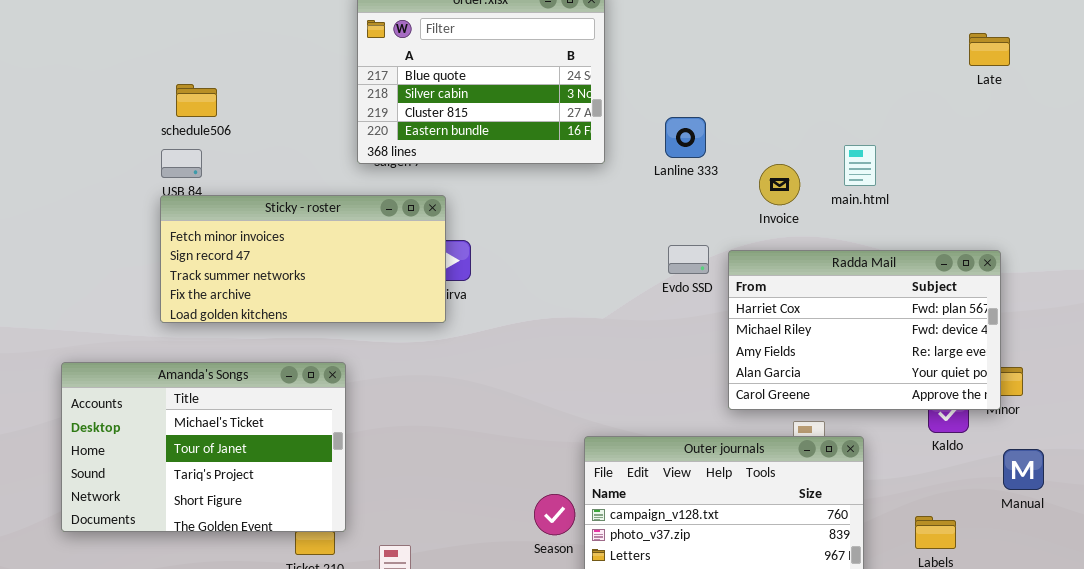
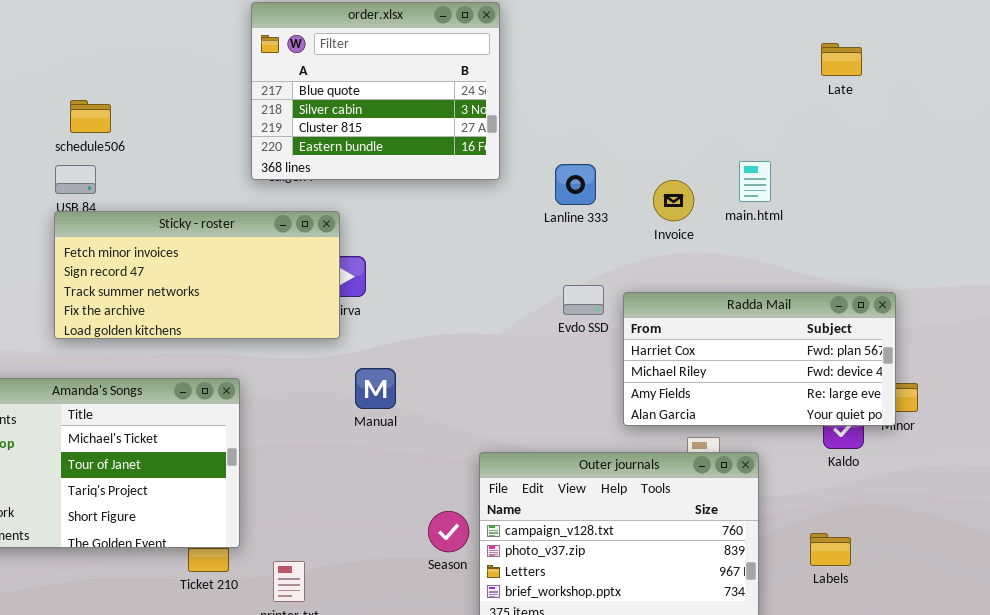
Late: [969,33,1010,66] -> [821,43,862,76], moved
Lanline 333: [665,117,706,158] -> [555,164,596,205], moved
Evdo SSD: [668,245,709,274] -> [563,285,604,315], moved
Radda Mail: [728,250,1001,410] -> [623,292,896,426], resized
Manual: [1003,449,1044,490] -> [355,368,396,409], moved

